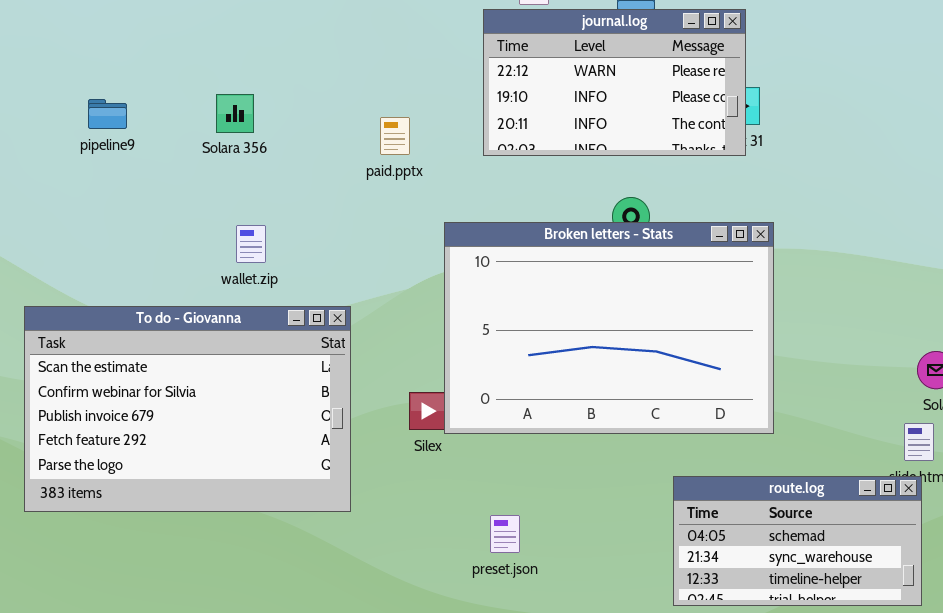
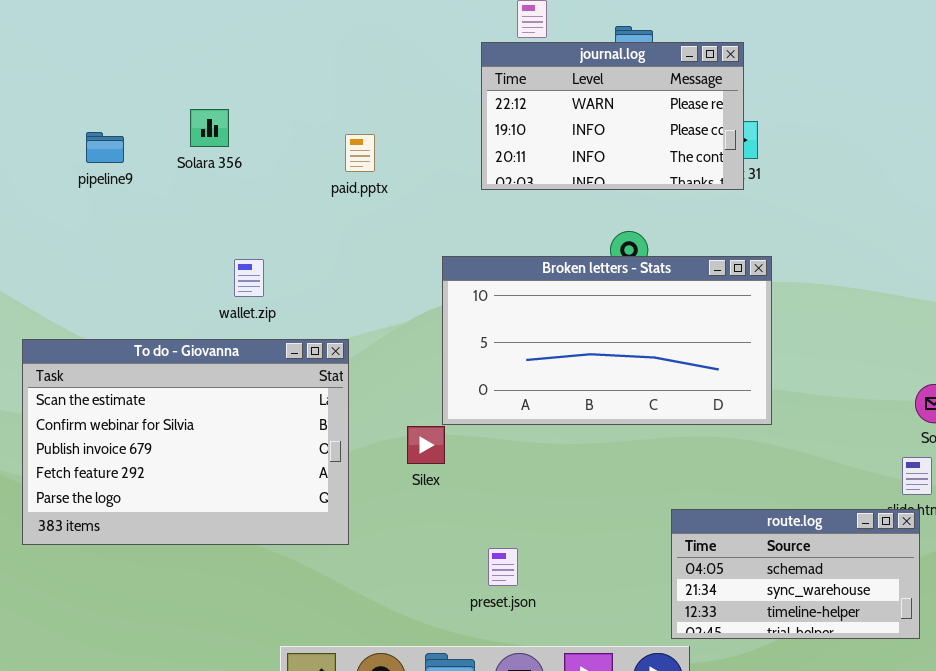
Solara 356: [216,94,254,133] -> [190,109,229,147], moved
paid.pptx: [380,117,410,155] -> [345,134,375,172], moved
Broken letters - Stats: [444,222,774,434] -> [442,256,772,425], resized

